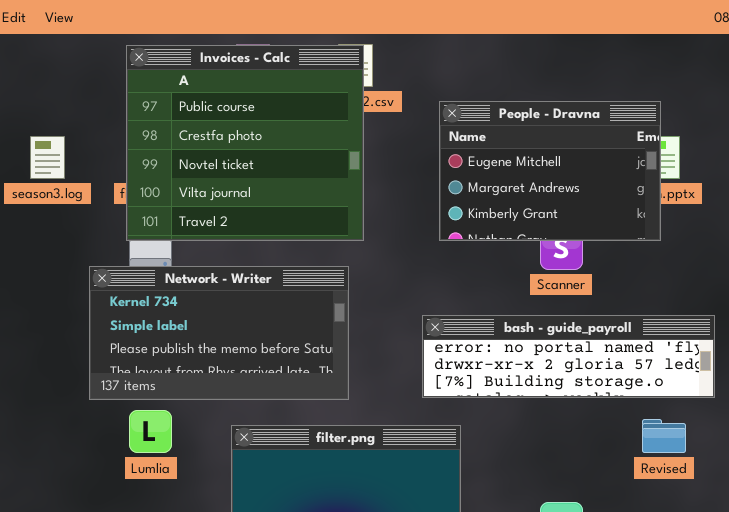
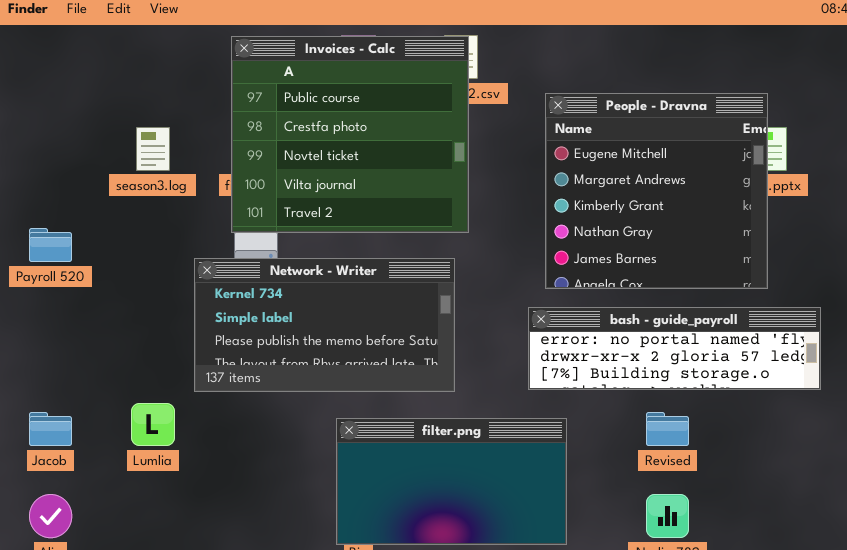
People - Dravna: [439,101,661,241] -> [545,93,768,289], resized
Lumlia: [129,410,172,453] -> [131,403,175,446], moved
Revised: [642,419,686,453] -> [646,412,689,446], moved

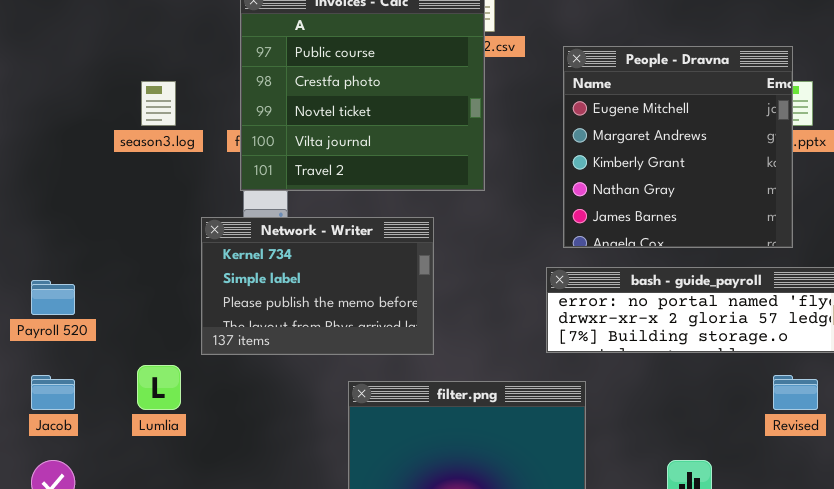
Payroll 520: [29,228,72,262] -> [31,280,75,315], moved
Network - Writer: [194,258,455,392] -> [201,217,434,355], resized
Revised: [646,412,689,446] -> [773,375,818,410], moved

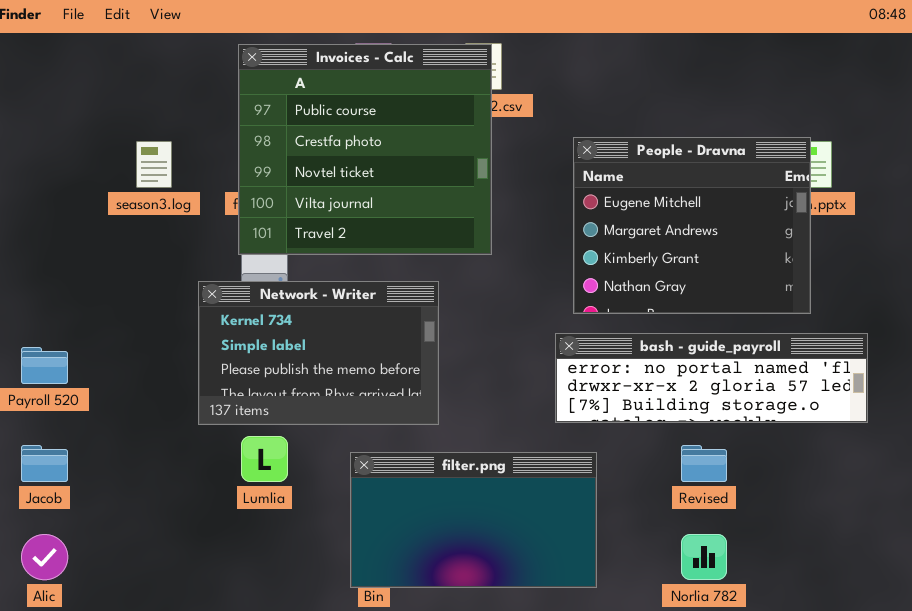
People - Dravna: [563,46,793,248] -> [573,137,811,314], resized
Lumlia: [137,365,181,410] -> [241,436,288,482], moved
Revised: [773,375,818,410] -> [681,445,727,482], moved

